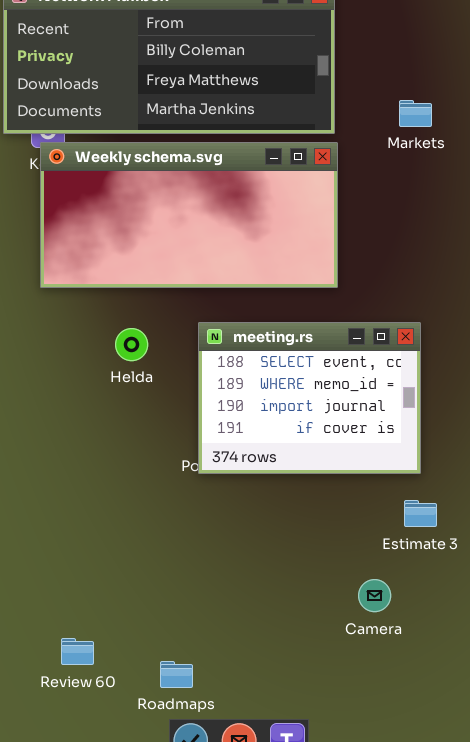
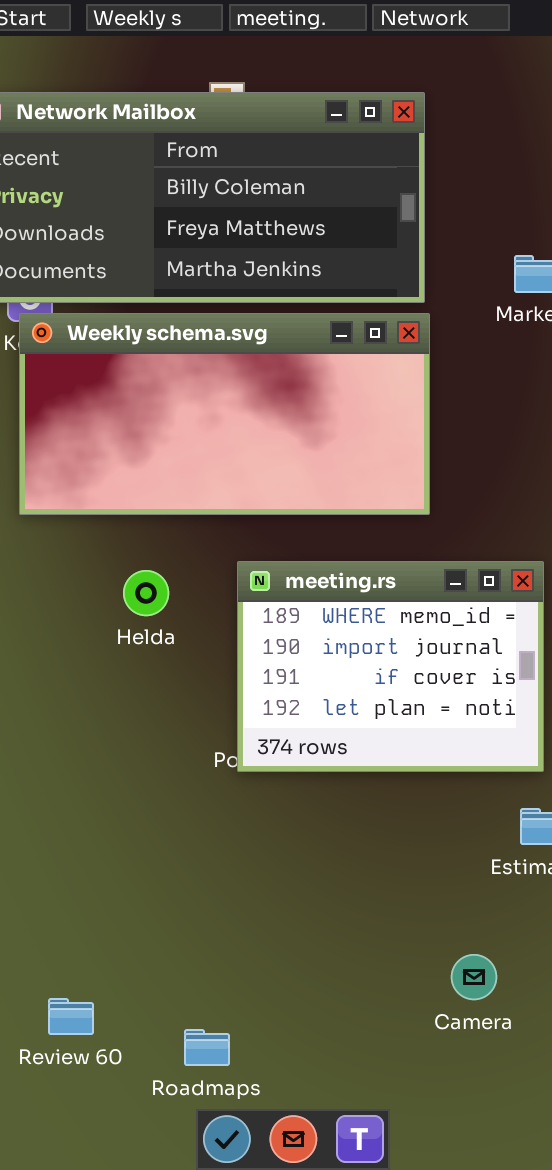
meeting.rs: [198,322,421,474] -> [237,561,544,772], scrolled down 1 row
Camera: [358,579,391,612] -> [451,954,497,1000], moved

